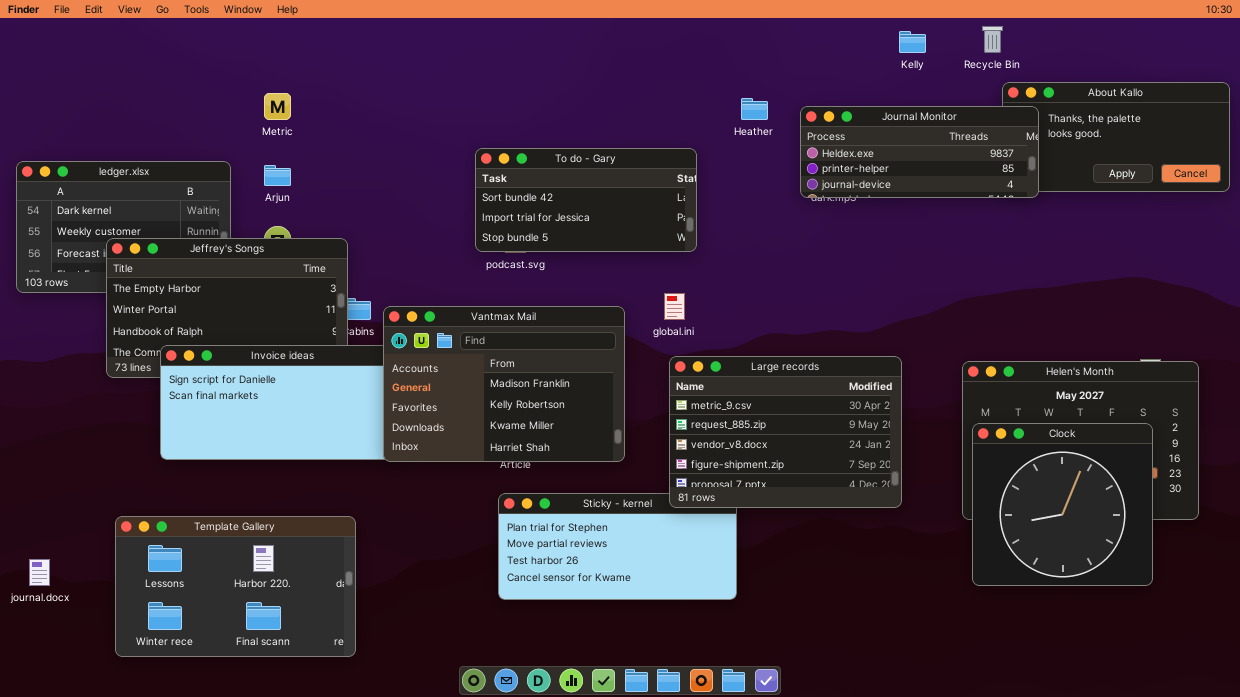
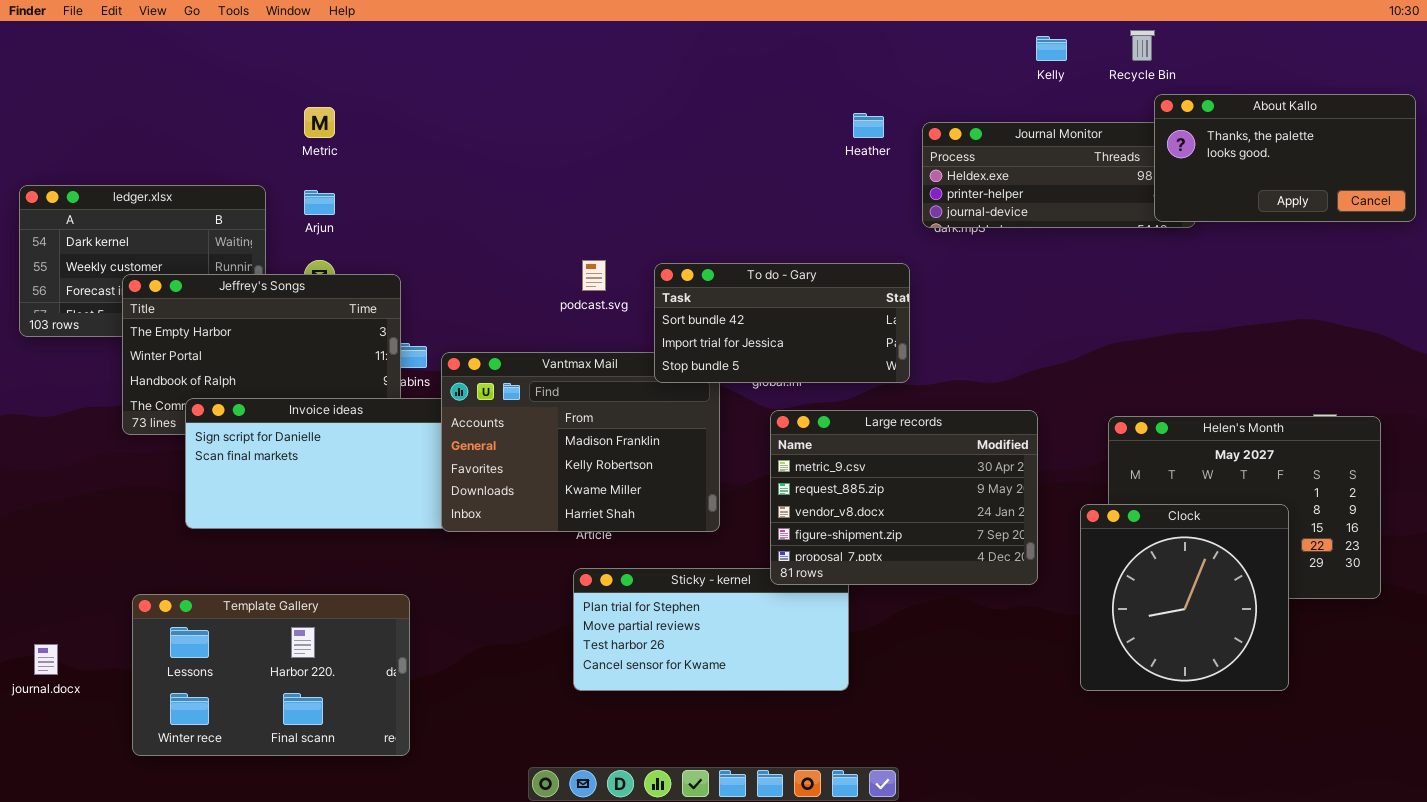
About Kallo: [1002,82,1230,192] -> [1154,94,1416,222], raised
To do - Gary: [475,148,697,252] -> [654,263,910,383], moved
Clock: [972,423,1153,586] -> [1080,504,1289,691], moved

